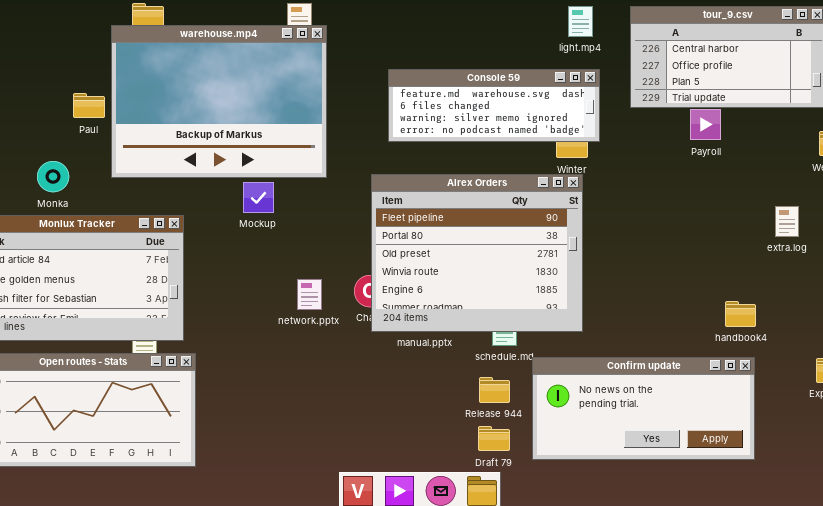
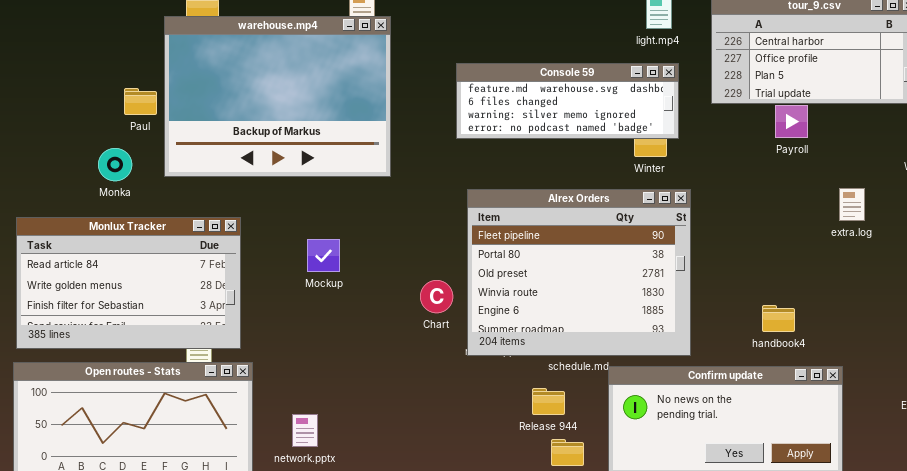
Monka: [37,161,69,192] -> [98,148,132,181], moved
Alrex Orders: [371,174,583,332] -> [467,189,691,356], moved
Mockup: [243,182,274,213] -> [307,239,340,272], moved
extra.log: [775,206,799,237] -> [839,188,865,221], moved
network.pptx: [297,279,322,310] -> [292,414,318,447], moved
handbook4: [725,301,756,327] -> [762,305,795,332], moved
Release 944: [479,377,510,403] -> [532,388,565,415], moved

